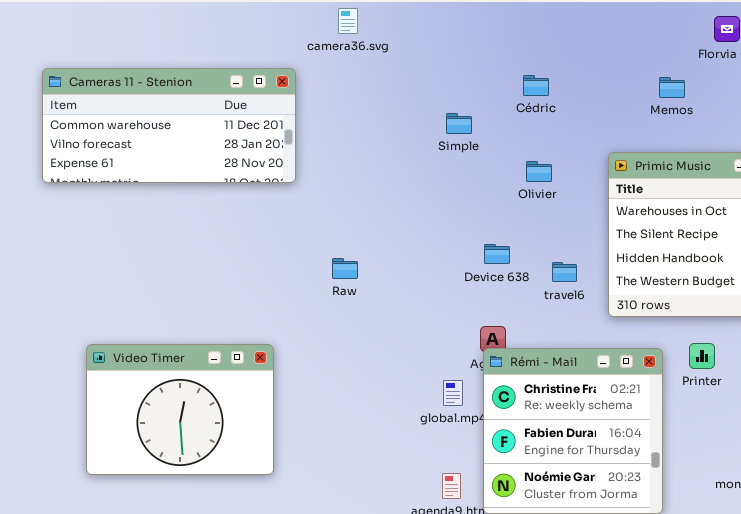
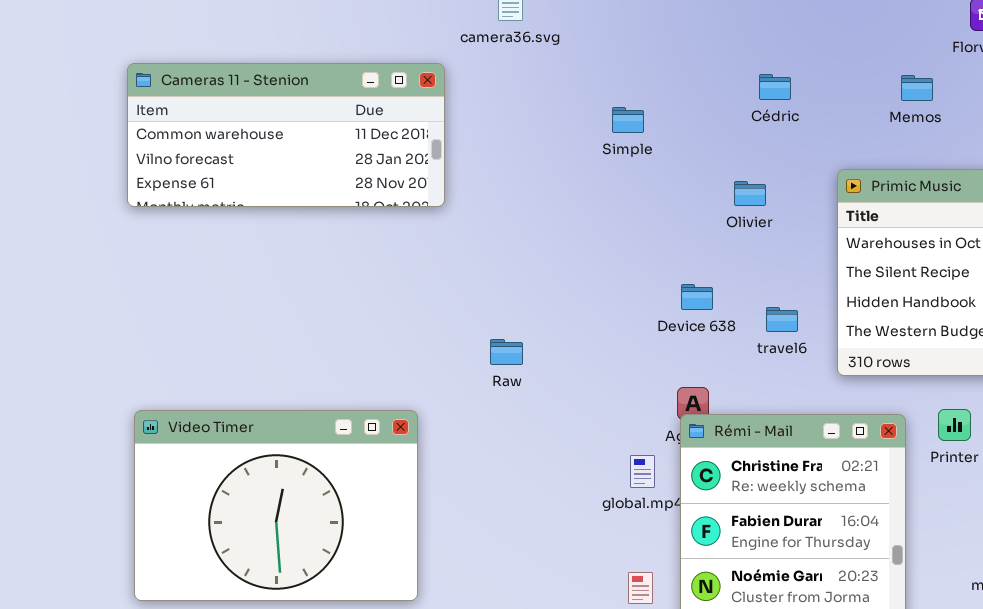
Cédric: [523,75,549,96] -> [759,74,791,100], moved
Simple: [446,113,472,134] -> [612,107,644,133], moved
Raw: [332,258,358,279] -> [490,339,523,365], moved
Video Timer: [86,344,274,475] -> [134,410,418,601], resized

